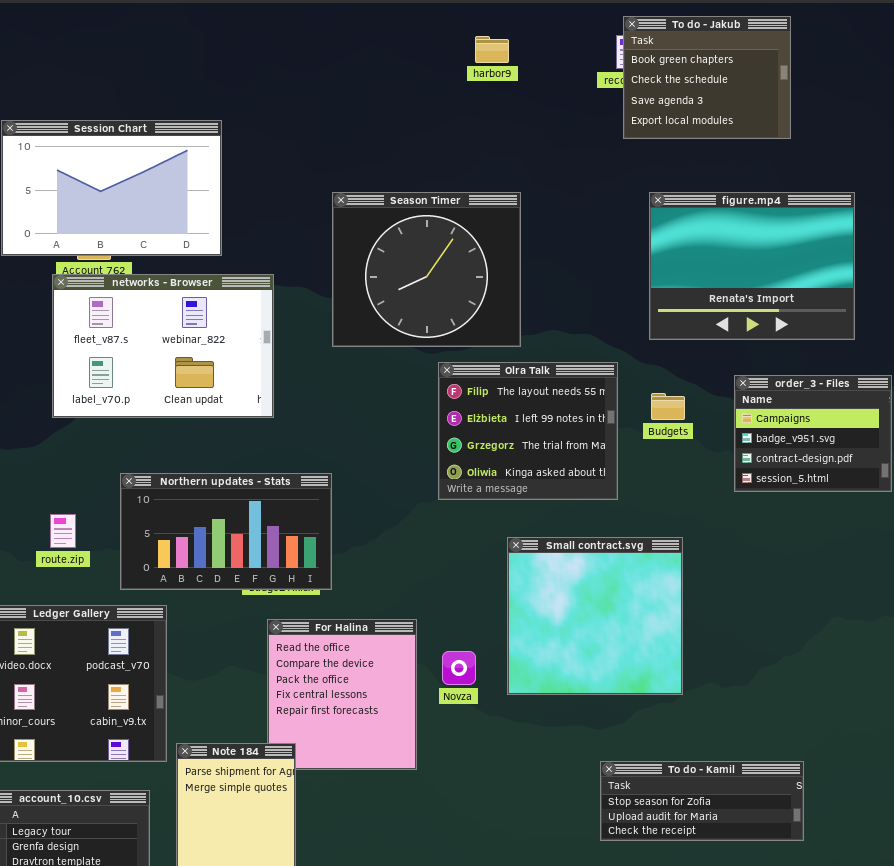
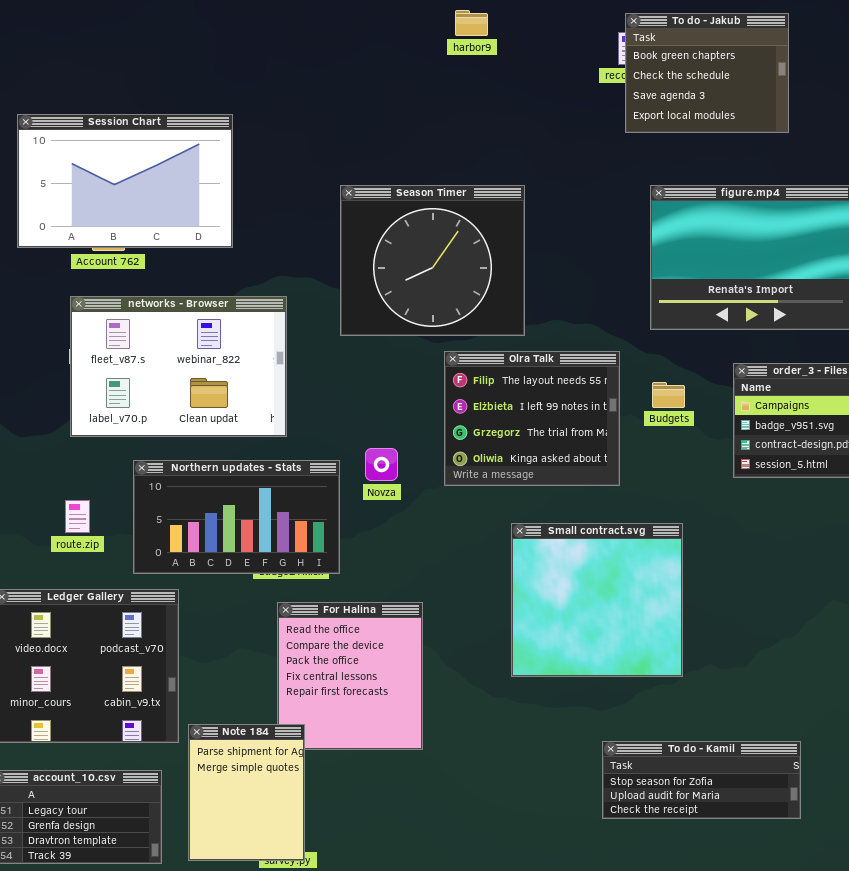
harbor9: [475,36,509,63] -> [455,10,488,36], moved
networks - Browser: [52,274,274,418] -> [70,296,287,437], moved
Novza: [442,651,476,685] -> [365,448,398,481], moved

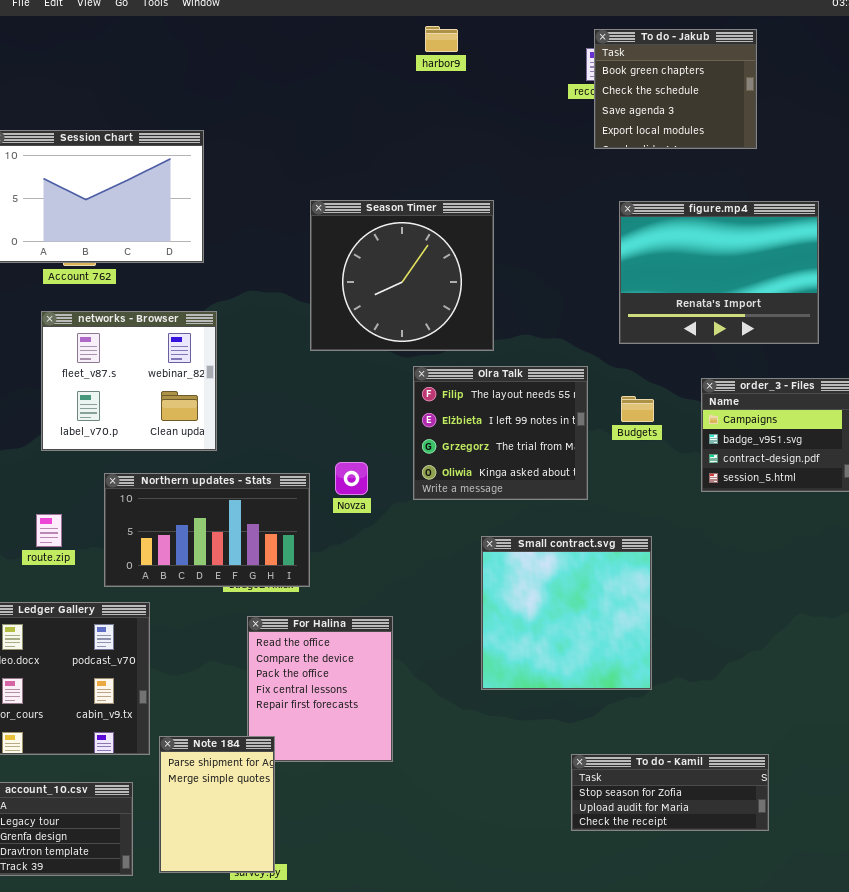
networks - Browser: [70,296,287,437] -> [41,311,217,451], resized

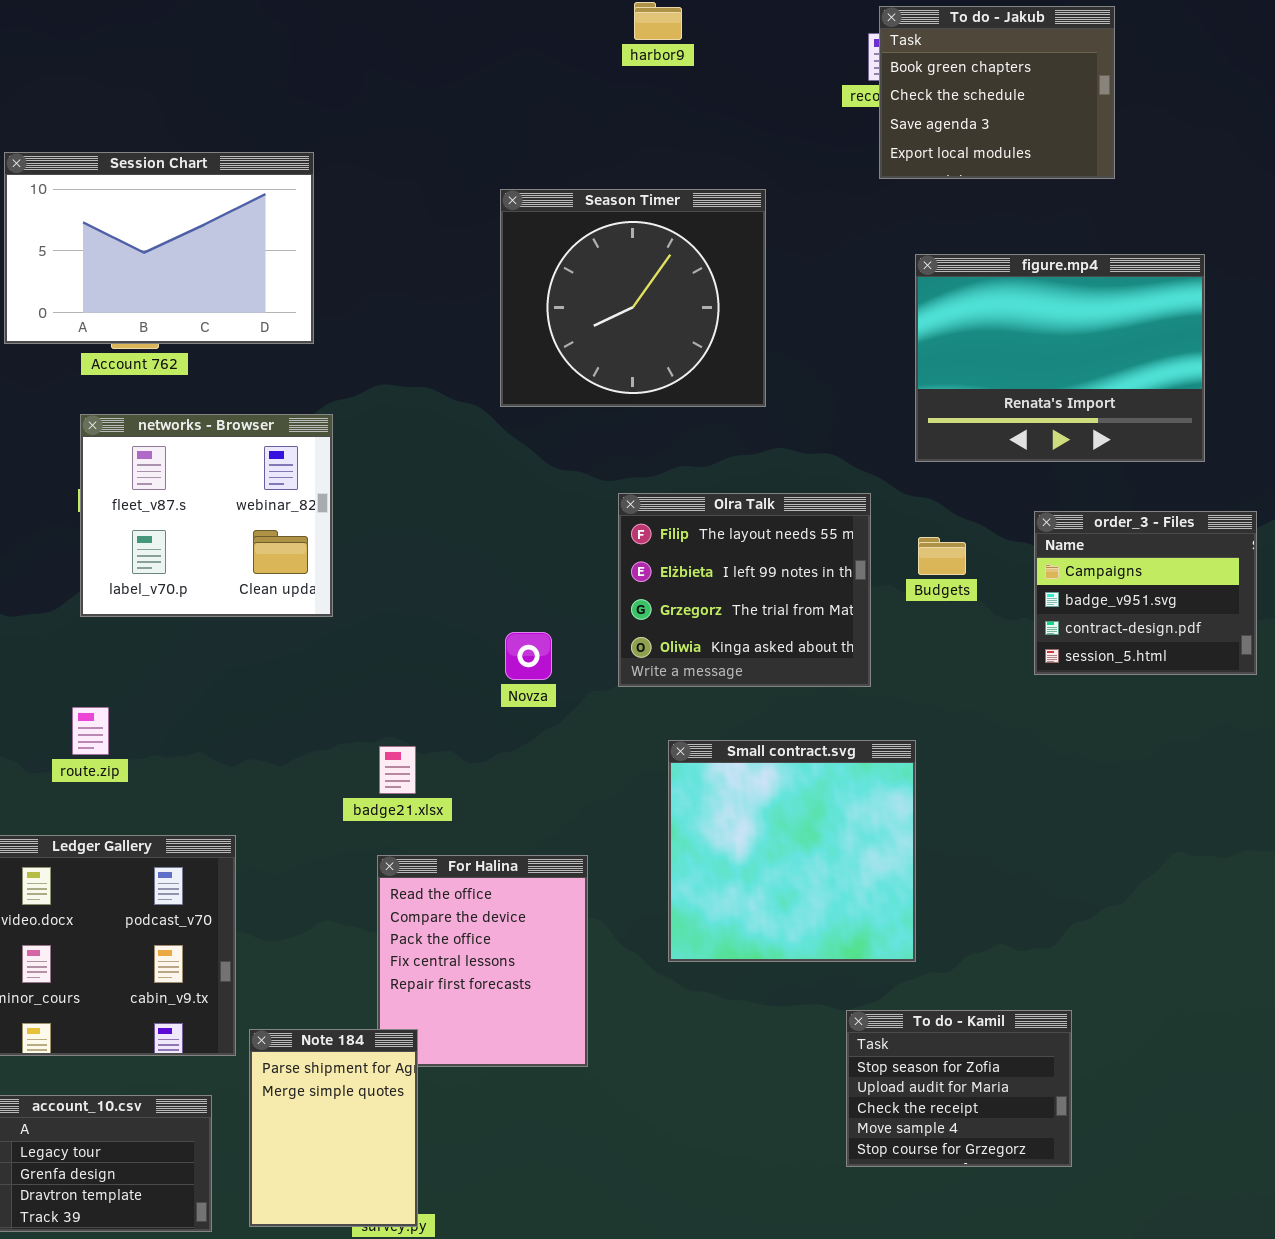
Season Timer: [310,200,494,351] -> [500,189,766,407], moved
Northern updates - Stats: [104,473,310,587] -> none, closed
Small contract.svg: [481,536,652,690] -> [668,740,916,962], moved
To do - Kamil: [571,754,769,831] -> [846,1010,1072,1167], resized

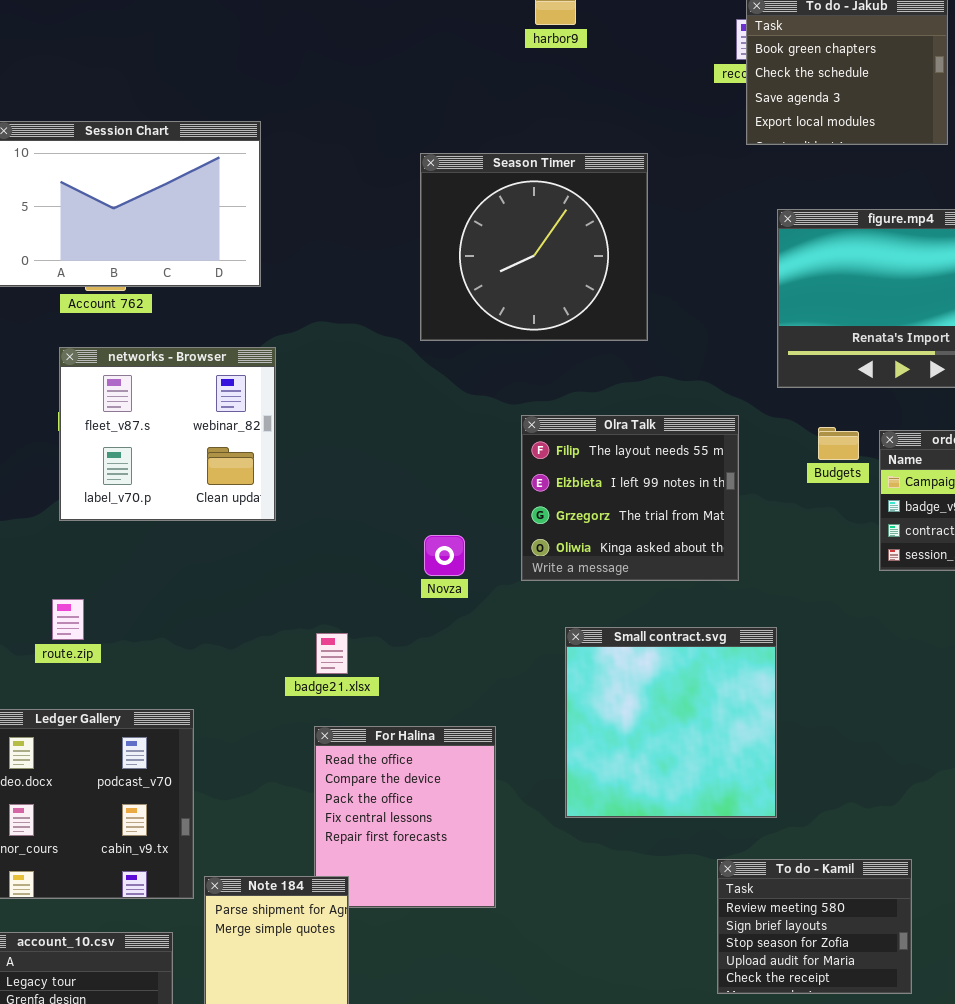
Budgets: [918,537,966,575] -> [818,427,859,460], moved
To do - Kamil: [846,1010,1072,1167] -> [717,859,912,994], scrolled up 2 rows

